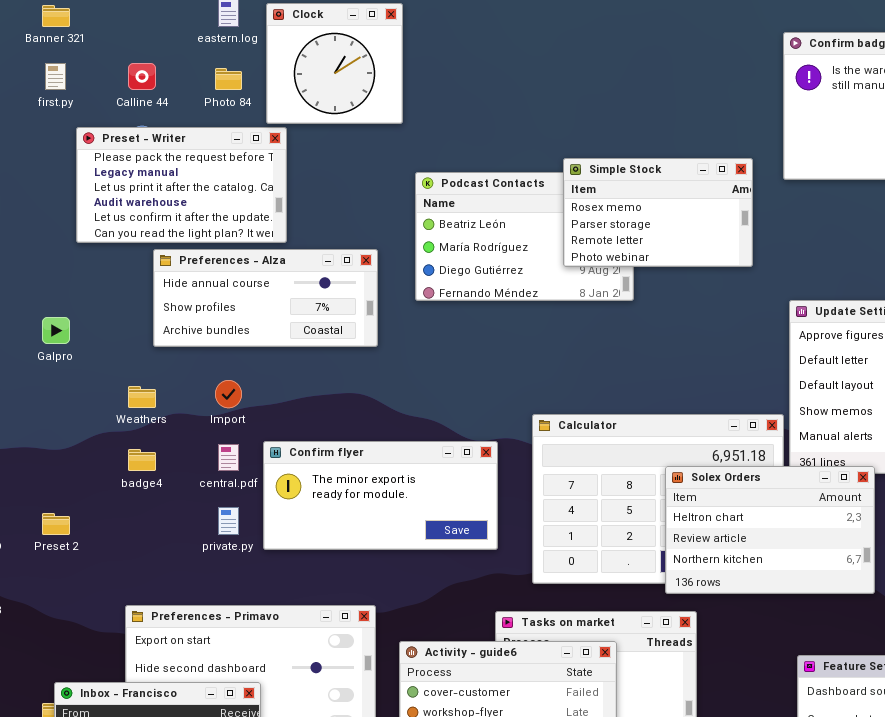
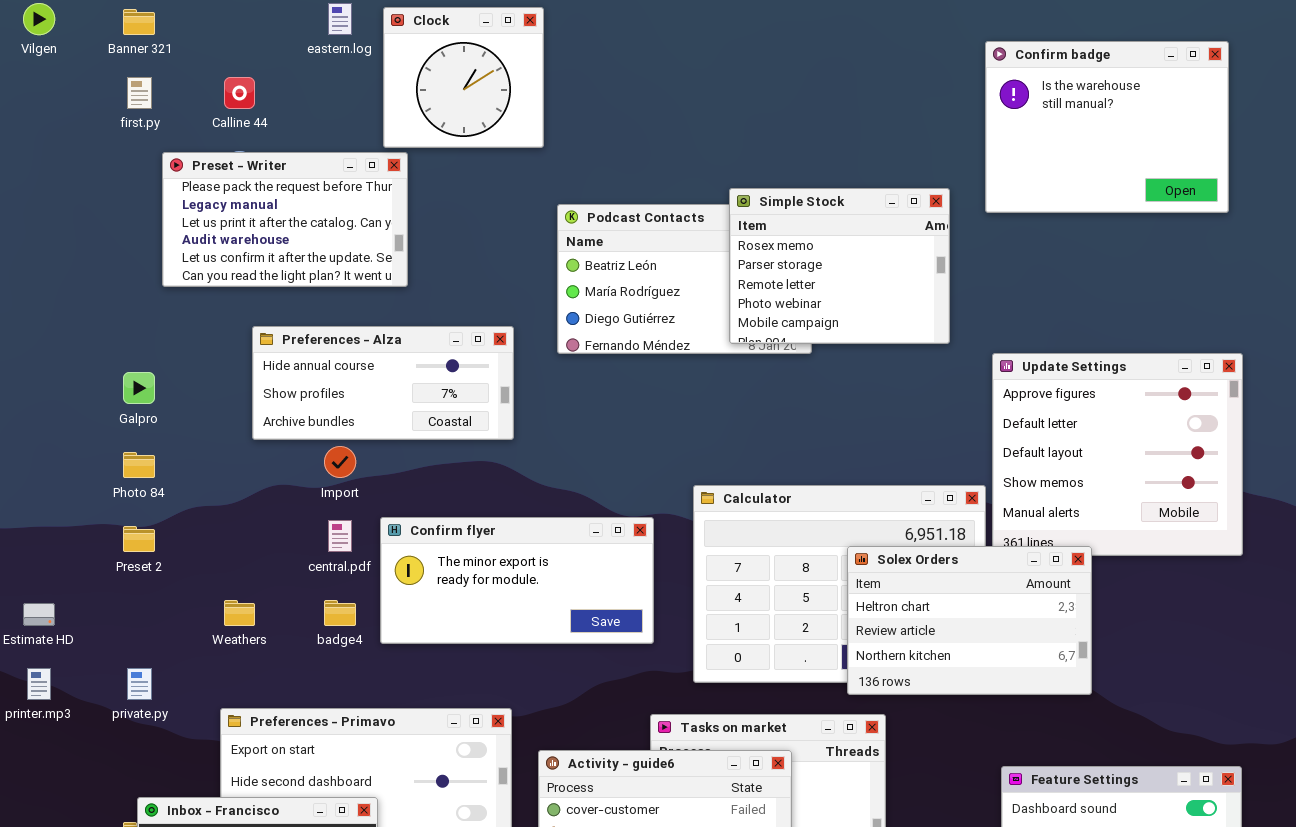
Photo 84: [215,68,242,90] -> [123,452,155,478], moved
Simple Stock: [563,158,753,267] -> [729,188,950,344], resized
Preferences - Alza: [153,249,378,347] -> [252,326,514,440], moved
Weathers: [128,386,156,408] -> [224,600,255,626], moved
badge4: [128,449,156,471] -> [324,600,356,626], moved
private.py: [218,507,239,535] -> [127,668,152,700], moved
Preset 2: [42,513,70,535] -> [123,526,155,552], moved

